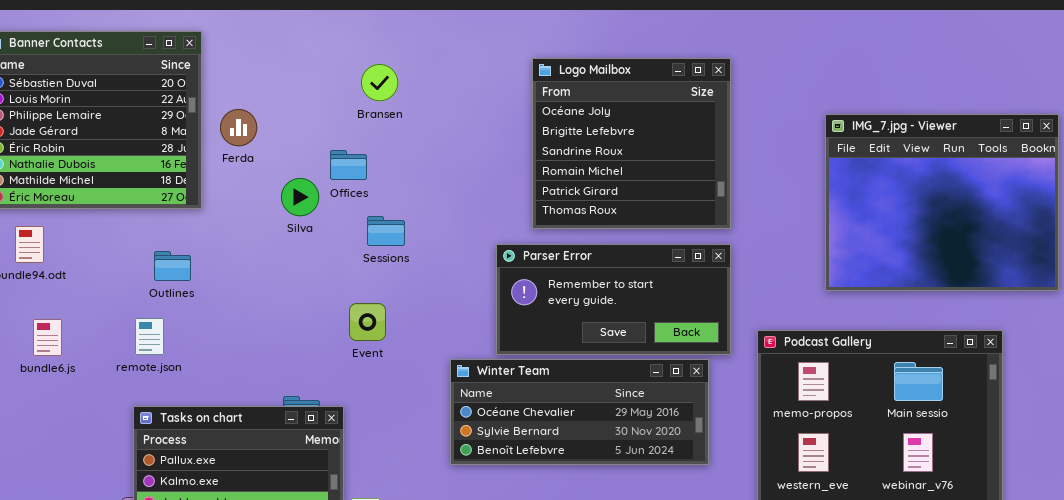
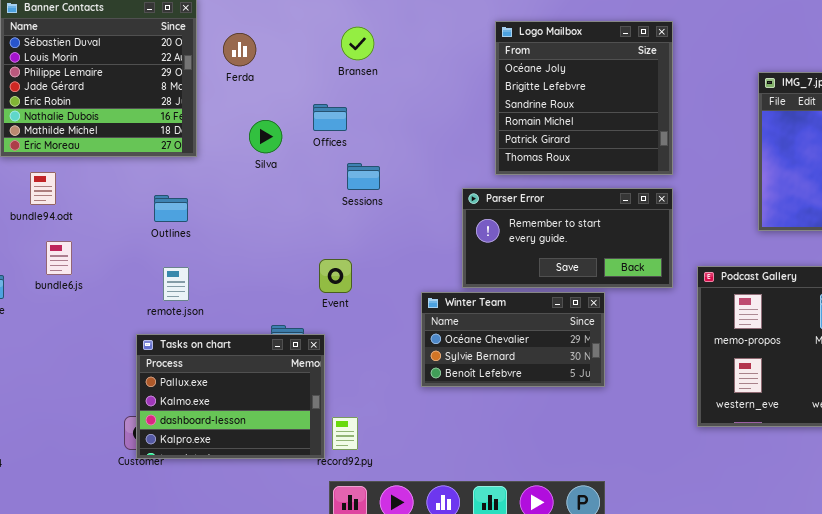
Ferda: [220,109,257,146] -> [223,33,256,66], moved
Silva: [281,178,319,216] -> [249,120,282,153], moved
Event: [349,303,386,341] -> [319,259,352,293], moved
remote.json: [135,318,164,355] -> [163,267,189,301], moved
bundle6.js: [33,319,62,356] -> [46,241,72,275], moved
Winter Team: [450,359,709,465] -> [421,292,605,387], resized

